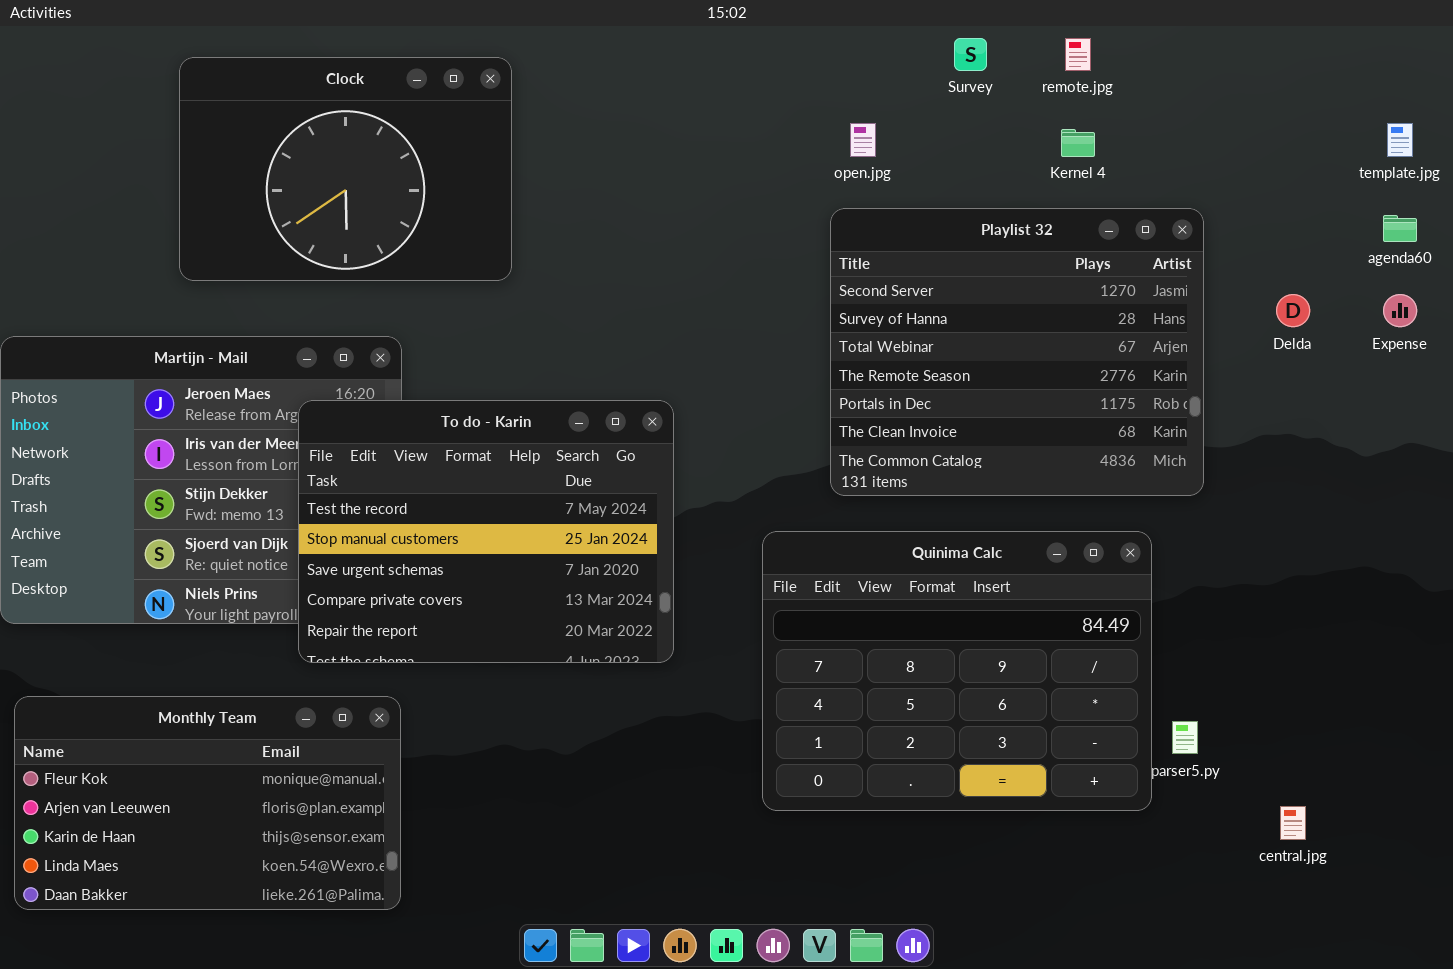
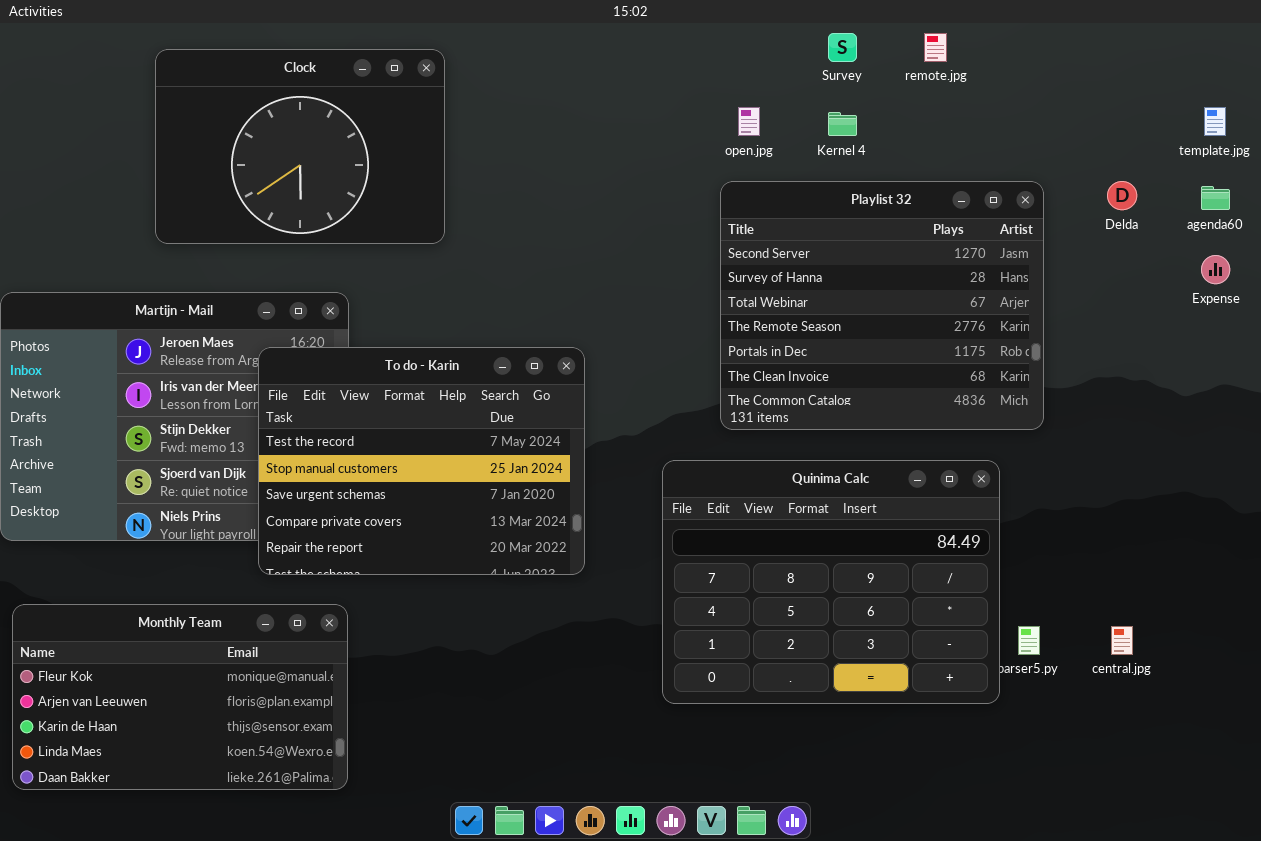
Kernel 4: [1061,129,1095,157] -> [828,112,857,136], moved
Delda: [1276,294,1310,327] -> [1107,181,1137,210], moved
central.jpg: [1280,806,1306,840] -> [1111,626,1133,655], moved

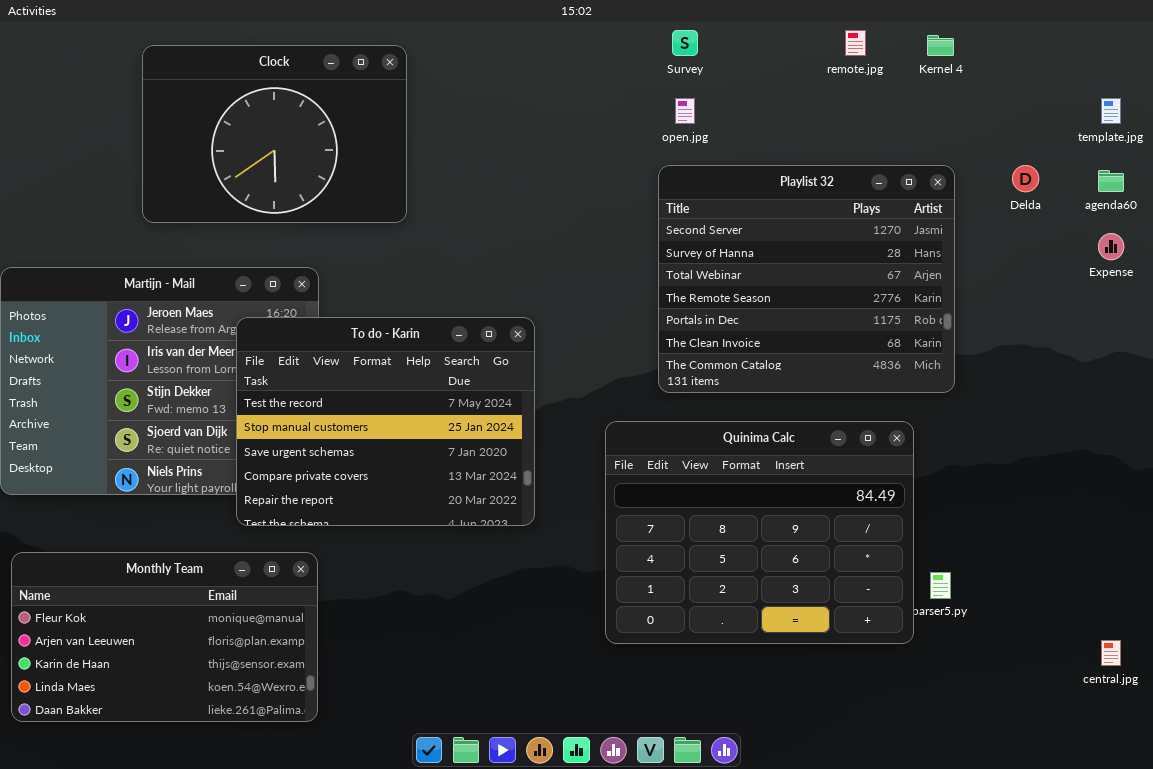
Survey: [828,33,857,62] -> [672,30,698,56], moved
Kernel 4: [828,112,857,136] -> [927,35,954,56], moved
central.jpg: [1111,626,1133,655] -> [1101,640,1121,666], moved

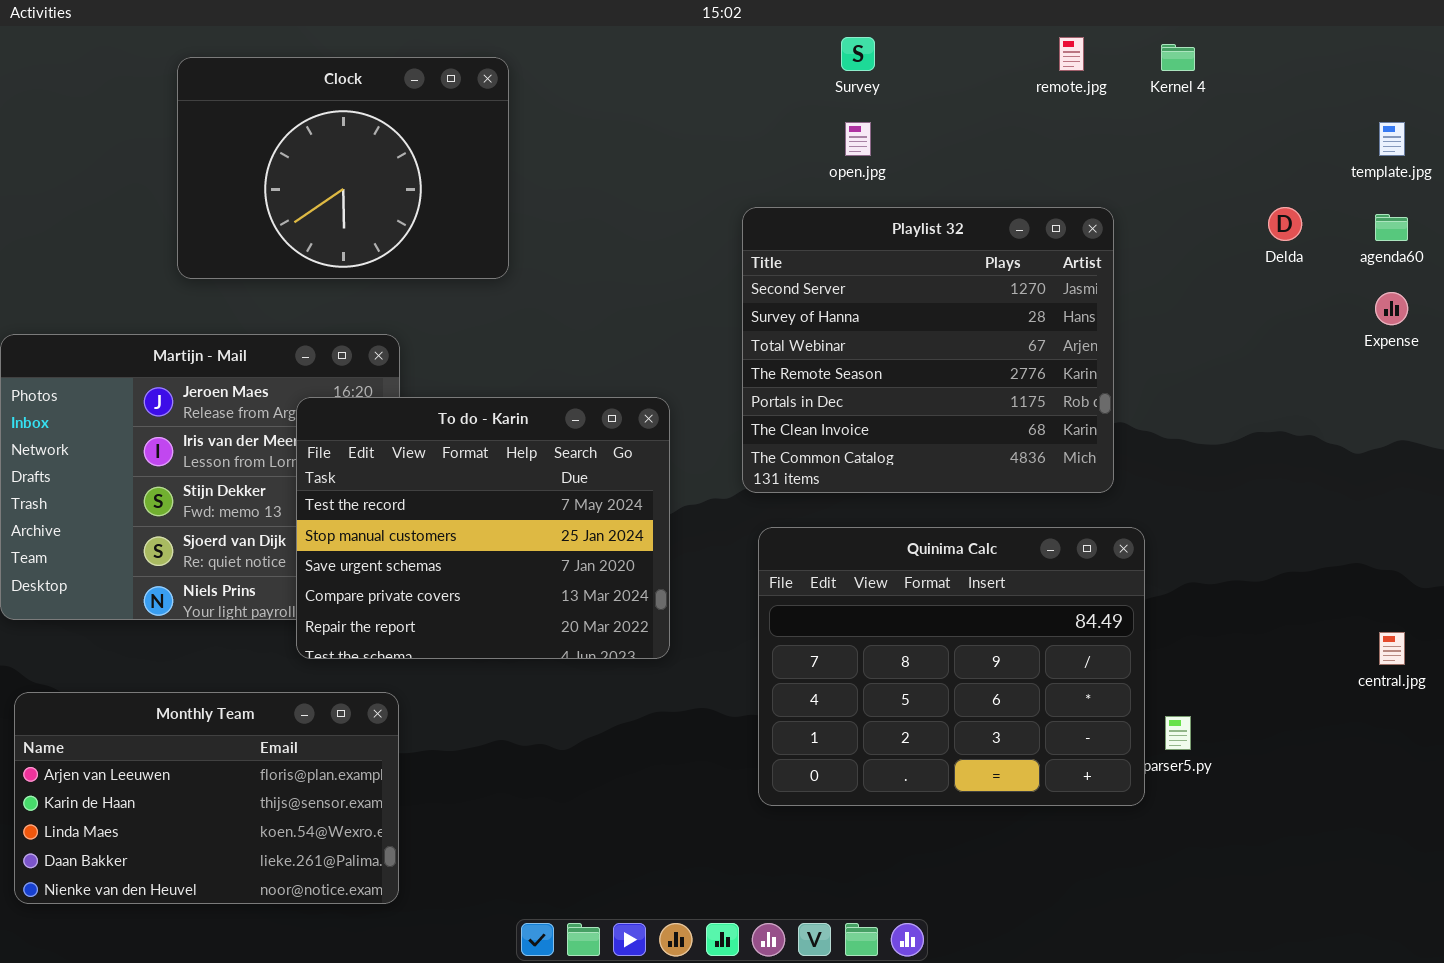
Playlist 32: [658,165,955,393] -> [742,207,1114,493], moved
Monthly Team: [11,552,318,722] -> [14,692,399,904], scrolled down 1 row
central.jpg: [1101,640,1121,666] -> [1379,632,1405,665], moved

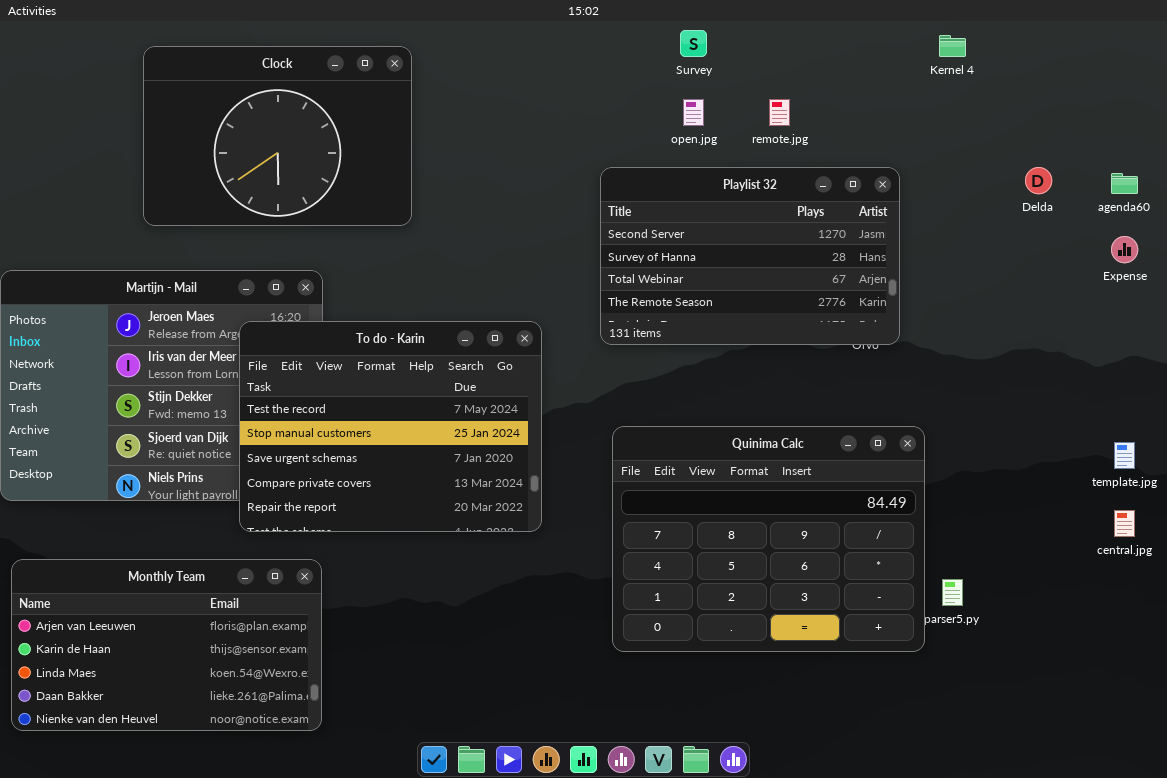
remote.jpg: [1059,37,1084,71] -> [769,99,790,126], moved
template.jpg: [1379,122,1405,156] -> [1114,442,1135,469], moved
Playlist 32: [742,207,1114,493] -> [600,167,900,345], resized

